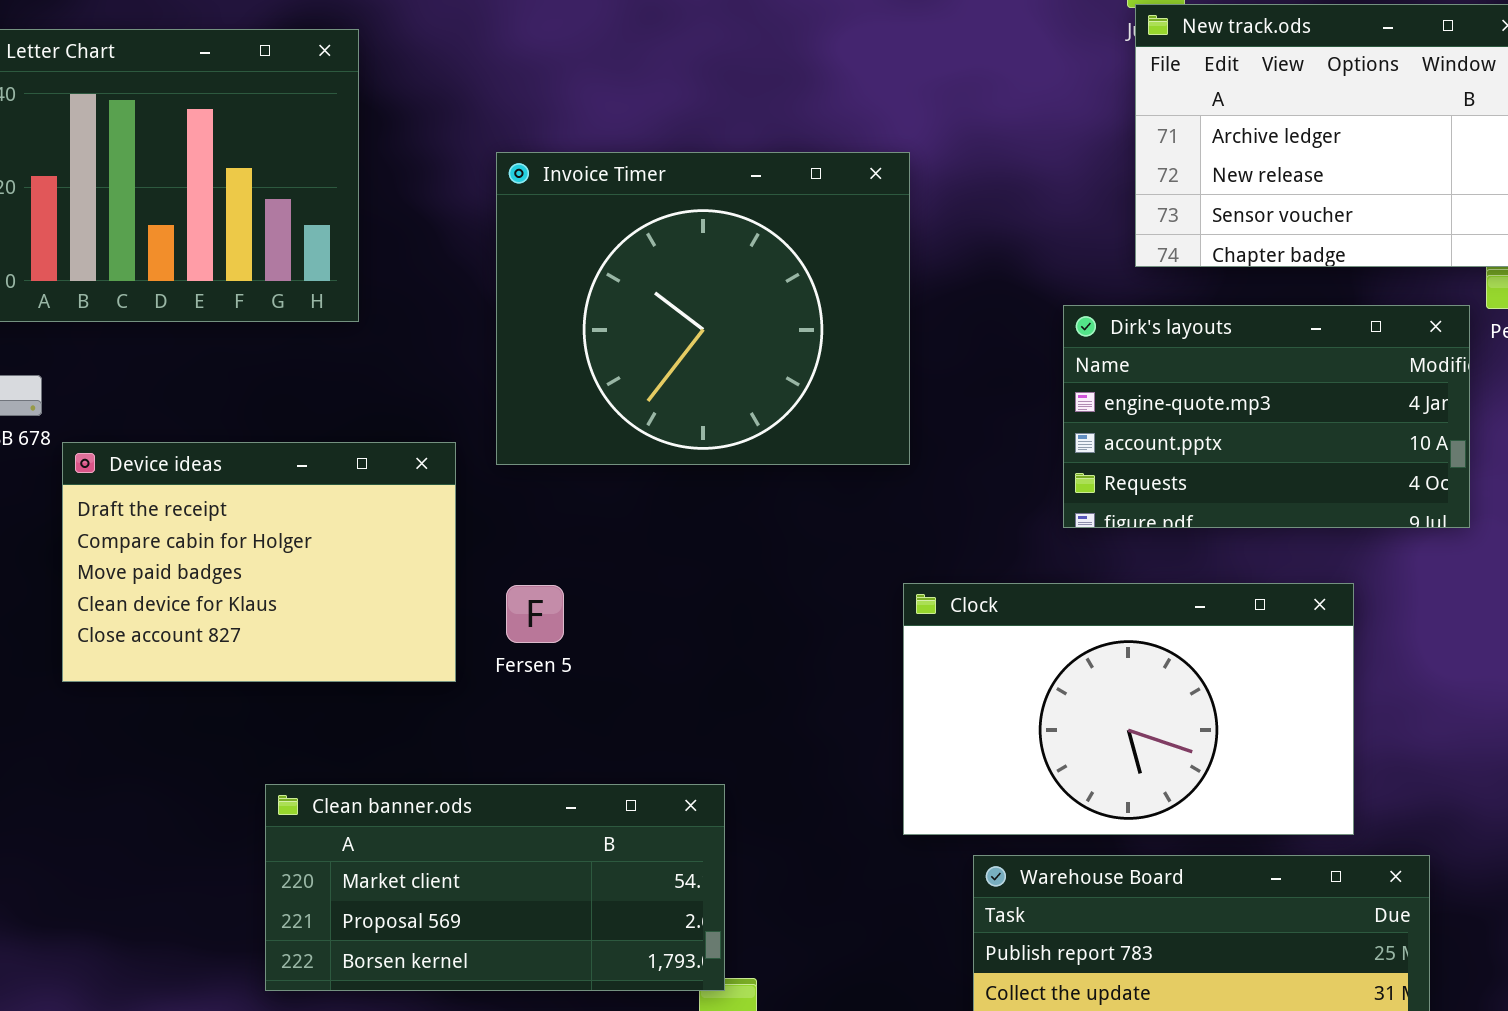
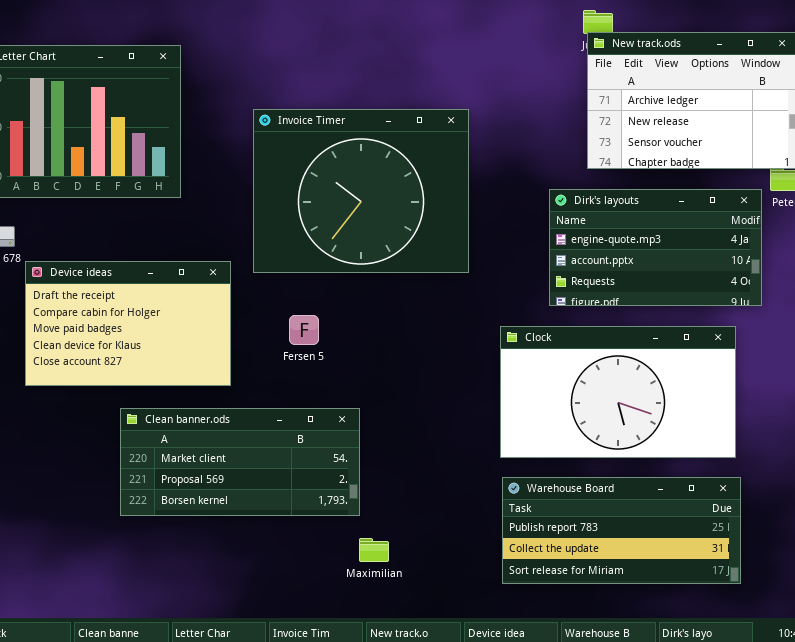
Clock: [903,583,1354,835] -> [500,326,736,458], moved
Fersen 5: [506,585,564,643] -> [289,315,319,345], moved
Clean banner.ods: [265,784,725,991] -> [120,408,360,516], moved

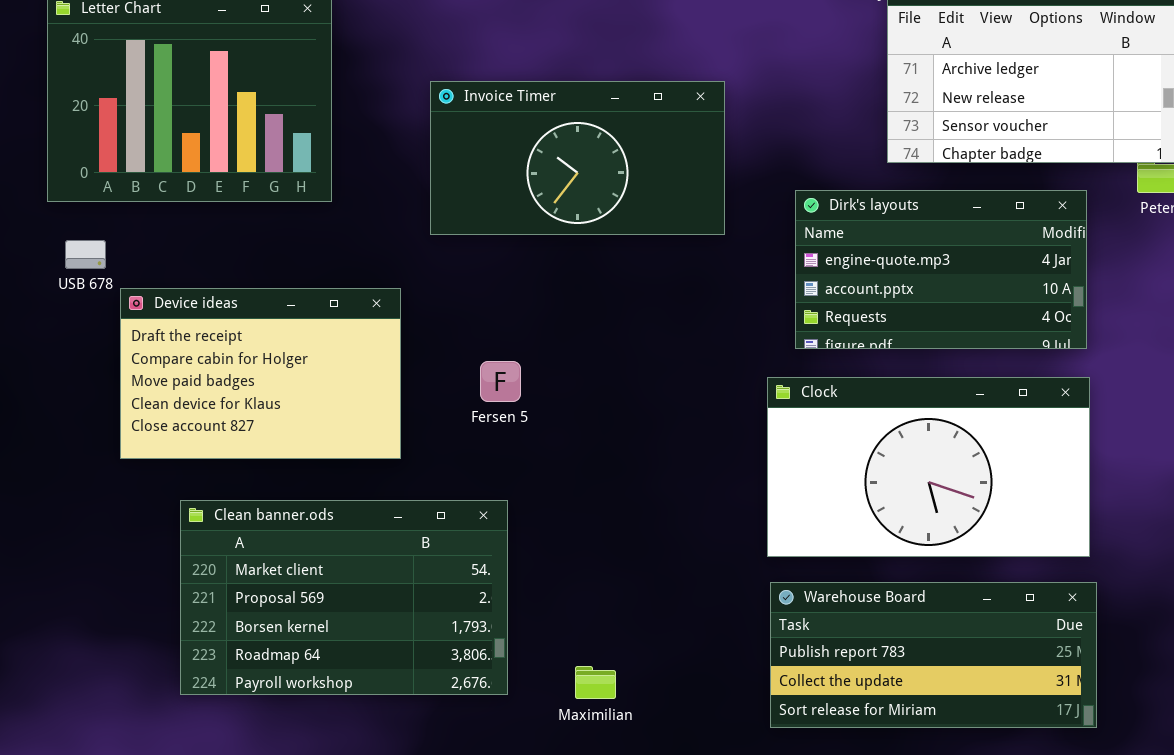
Invoice Timer: [253,109,469,273] -> [430,81,725,235], resized
Dirk's layouts: [549,189,762,306] -> [795,190,1087,349], moved
Clean banner.ods: [120,408,360,516] -> [180,500,508,695], moved, resized

